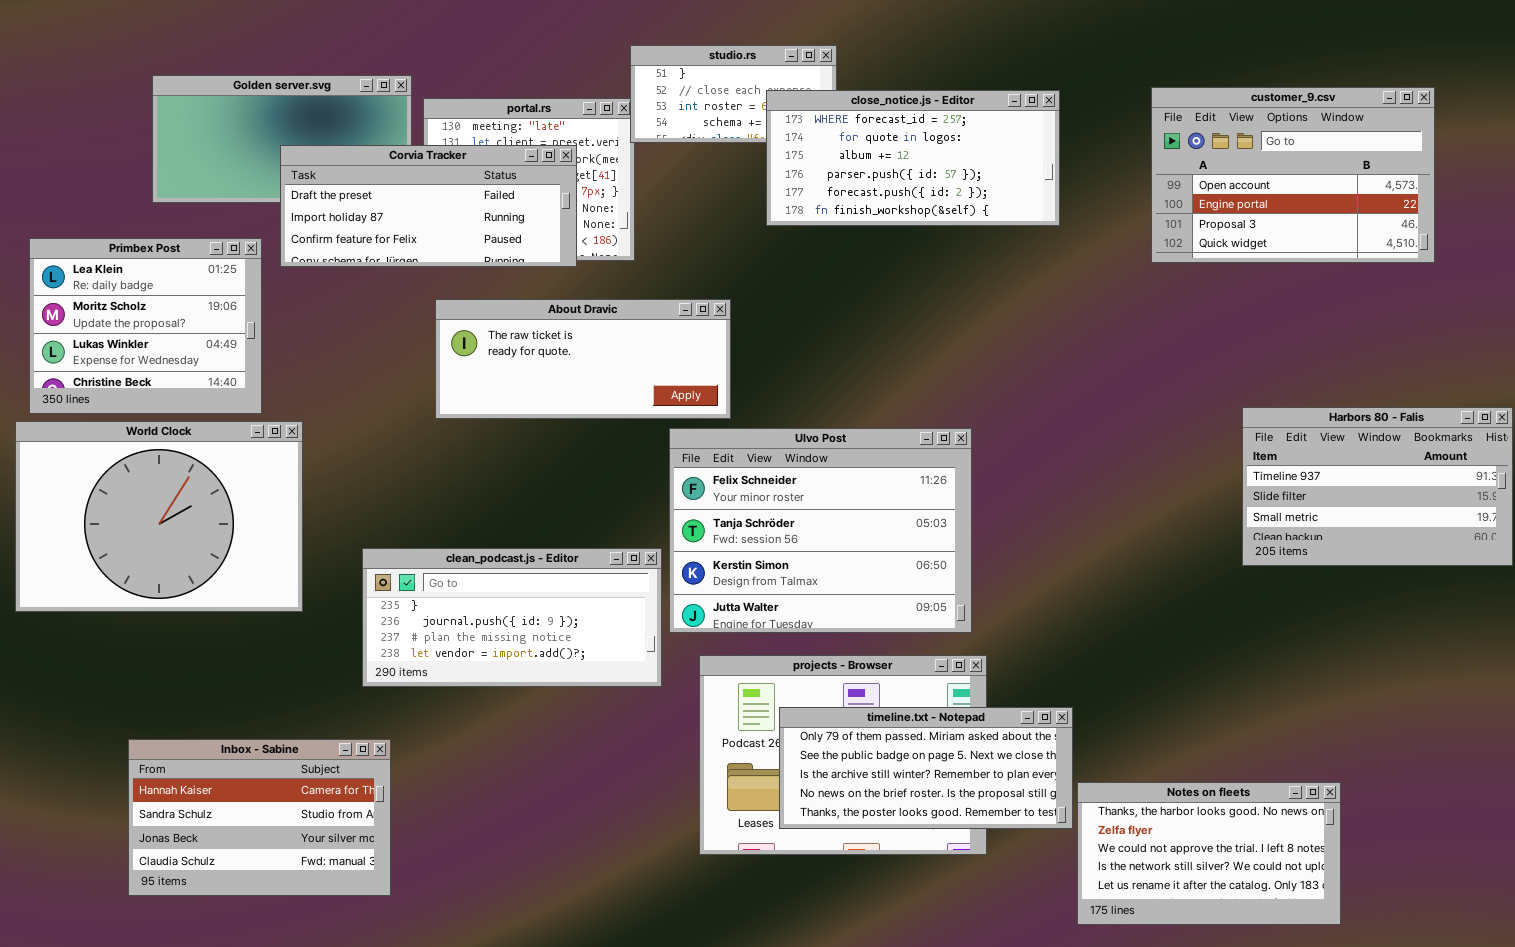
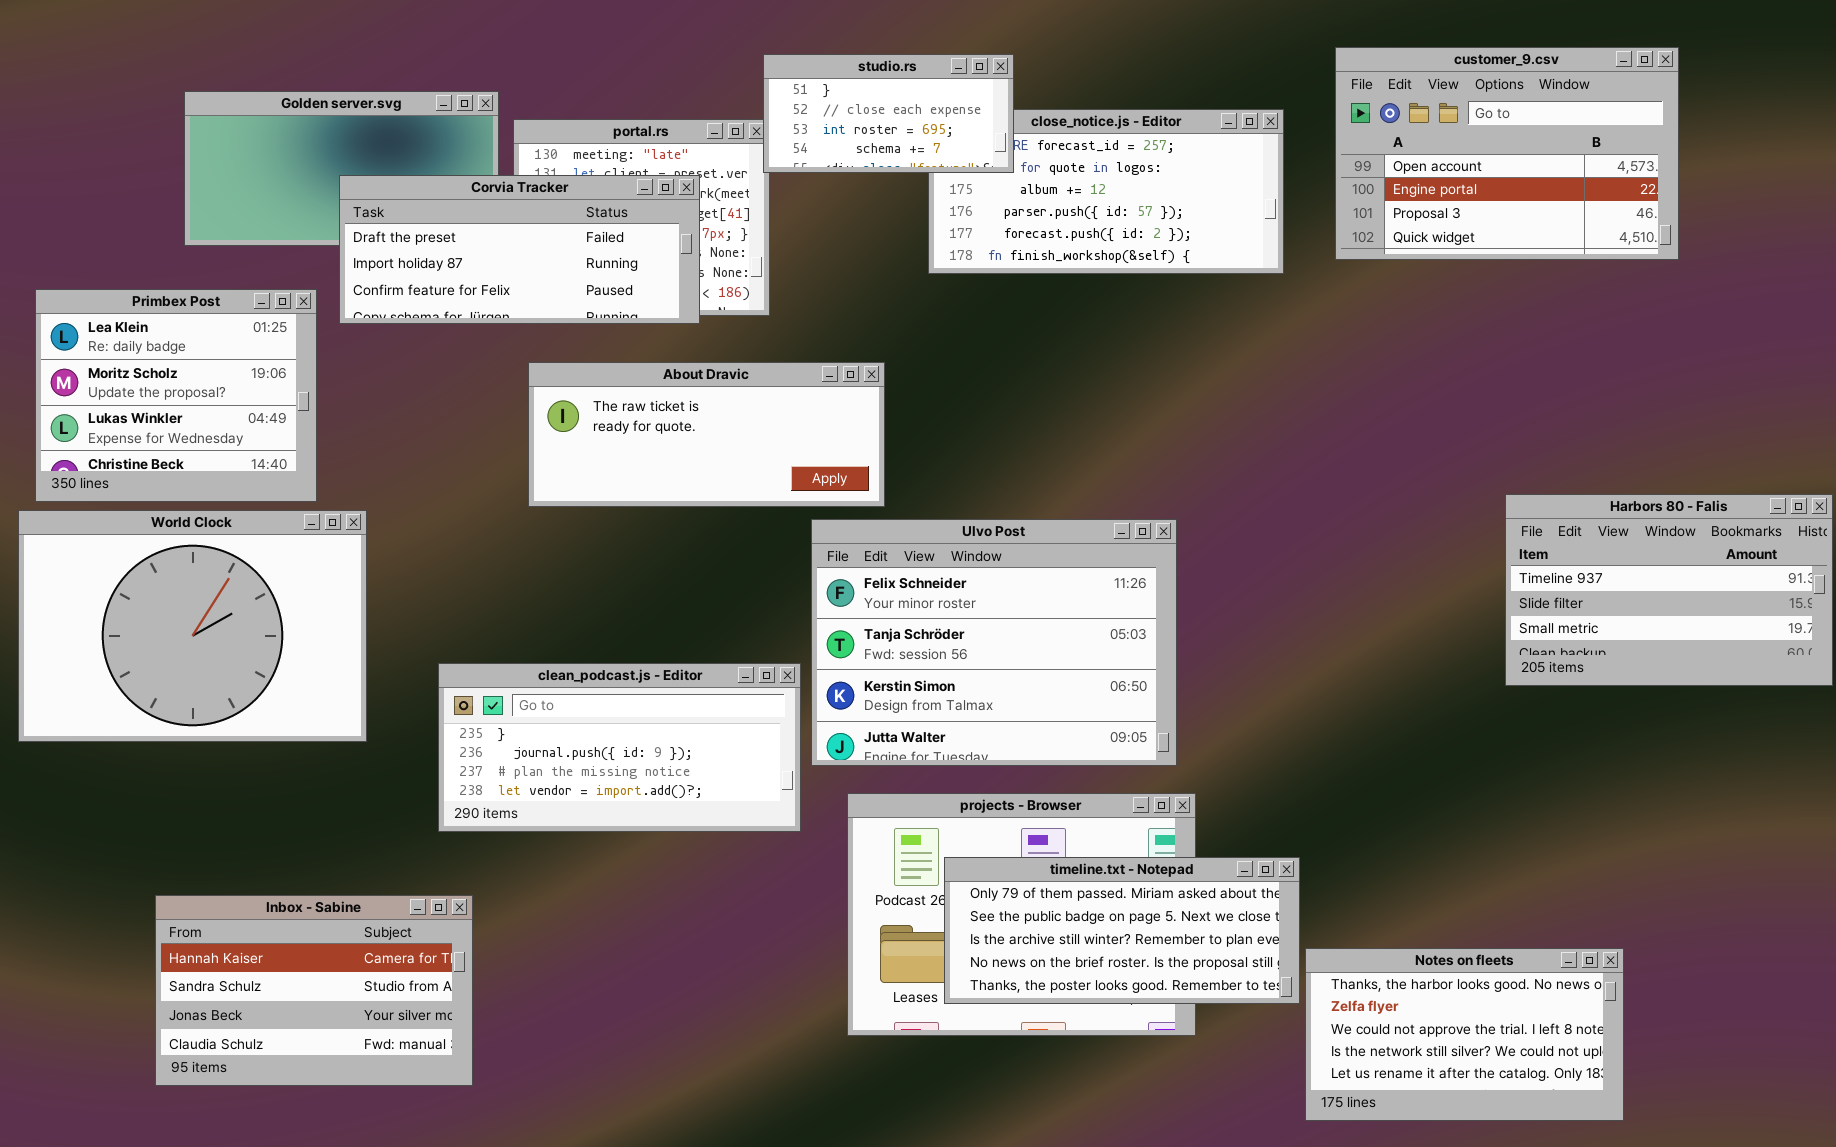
studio.rs: [630,45,837,143] -> [763,54,1014,173], raised
customer_9.csv: [1151,87,1435,263] -> [1335,47,1679,260], moved

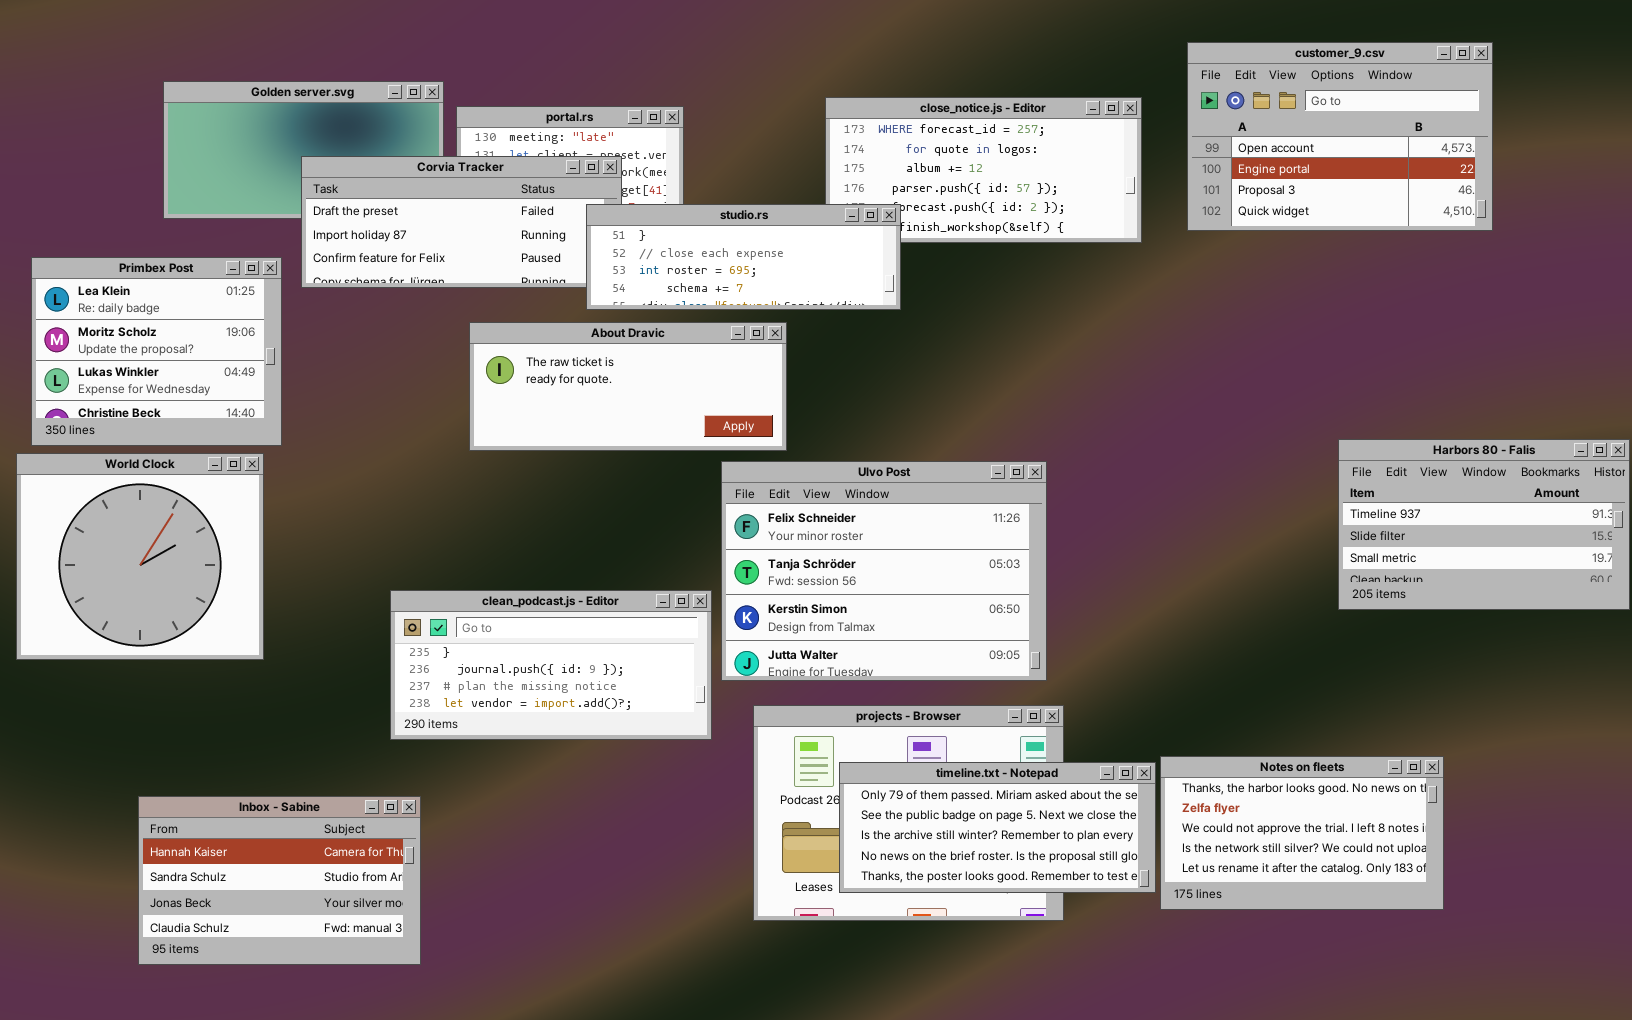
studio.rs: [763,54,1014,173] -> [586,204,901,310], moved, resized
World Clock: [18,510,367,742] -> [16,453,264,660], resized
Notes on fleets: [1305,948,1624,1121] -> [1160,756,1444,910], moved

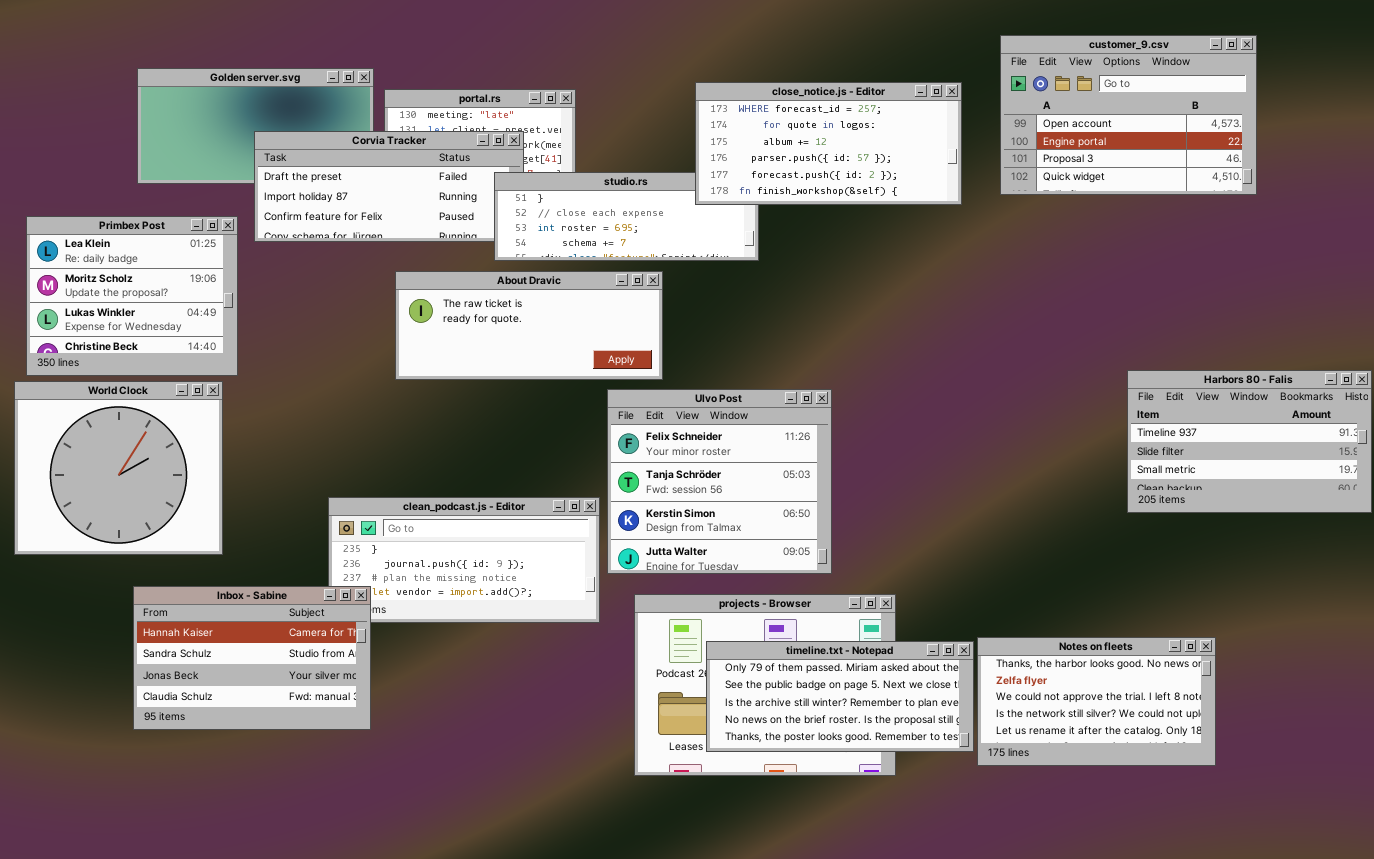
close_notice.js - Editor: [825,97,1142,243] -> [695,82,962,205], raised
Ulvo Post: [721,461,1047,681] -> [607,389,832,574], resized
Inbox - Sabine: [138,796,421,965] -> [133,586,371,730], moved

